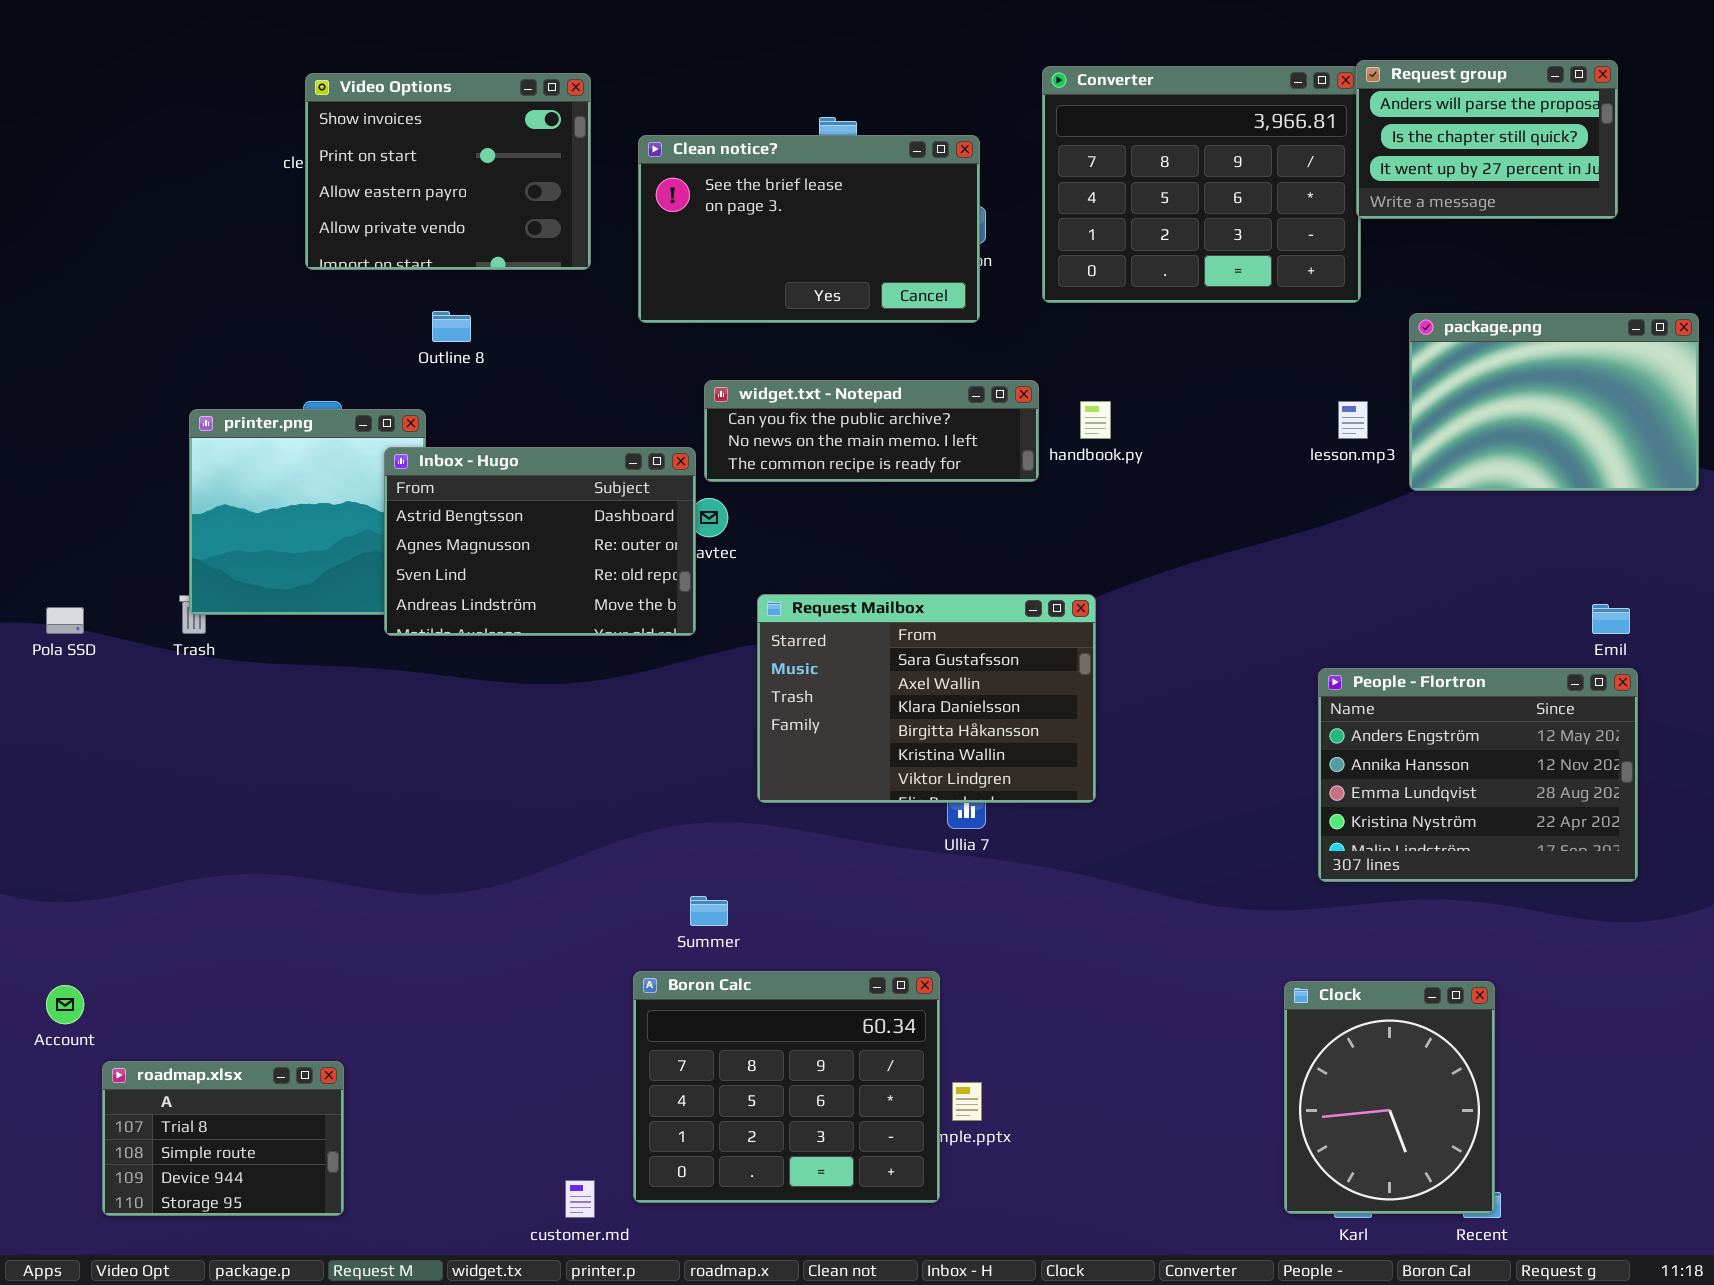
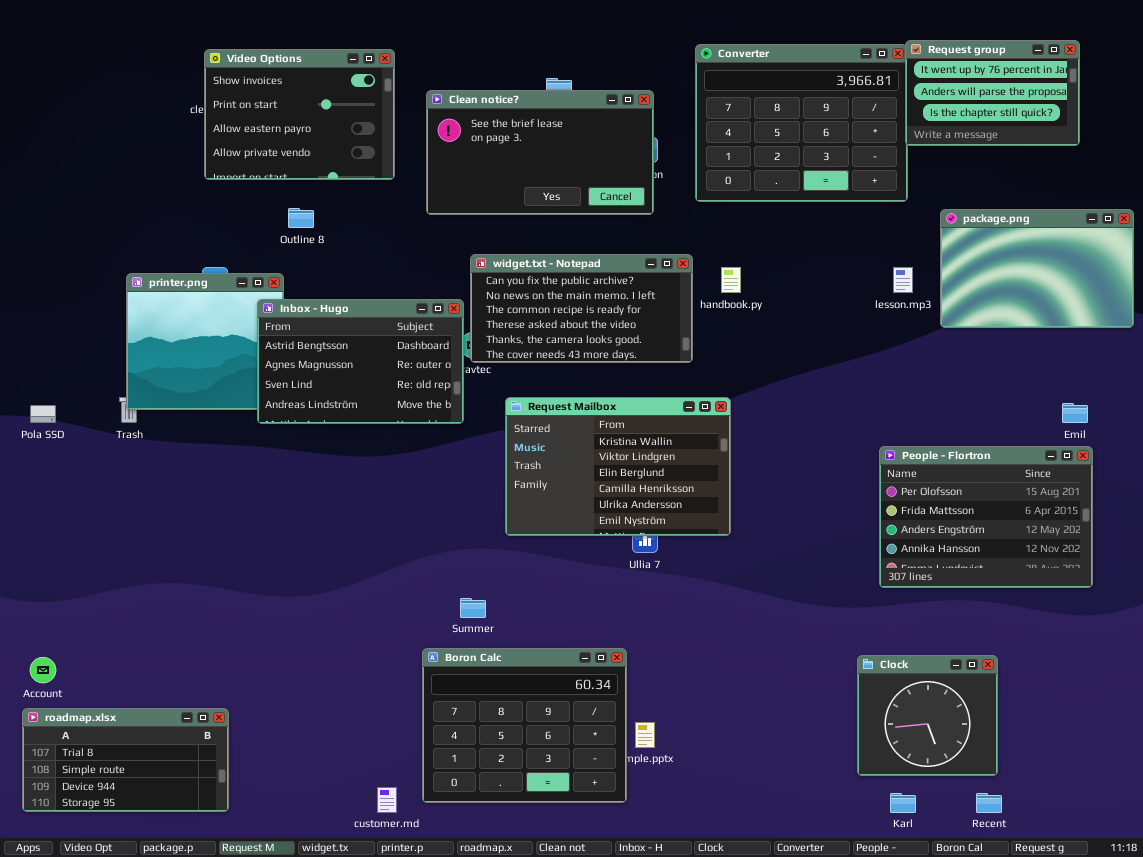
Request group: [1356,60,1618,219] -> [905,40,1080,146], scrolled up 1 row
widget.txt - Notepad: [704,380,1039,482] -> [470,254,693,363], resized
Request Mailbox: [757,594,1096,803] -> [505,397,731,536], scrolled down 4 rows
People - Flortron: [1318,668,1638,882] -> [879,446,1093,588], scrolled up 2 rows
Clock: [1284,981,1495,1214] -> [857,655,998,776], resized
roadmap.xlsx: [102,1061,344,1216] -> [22,708,229,812], resized

